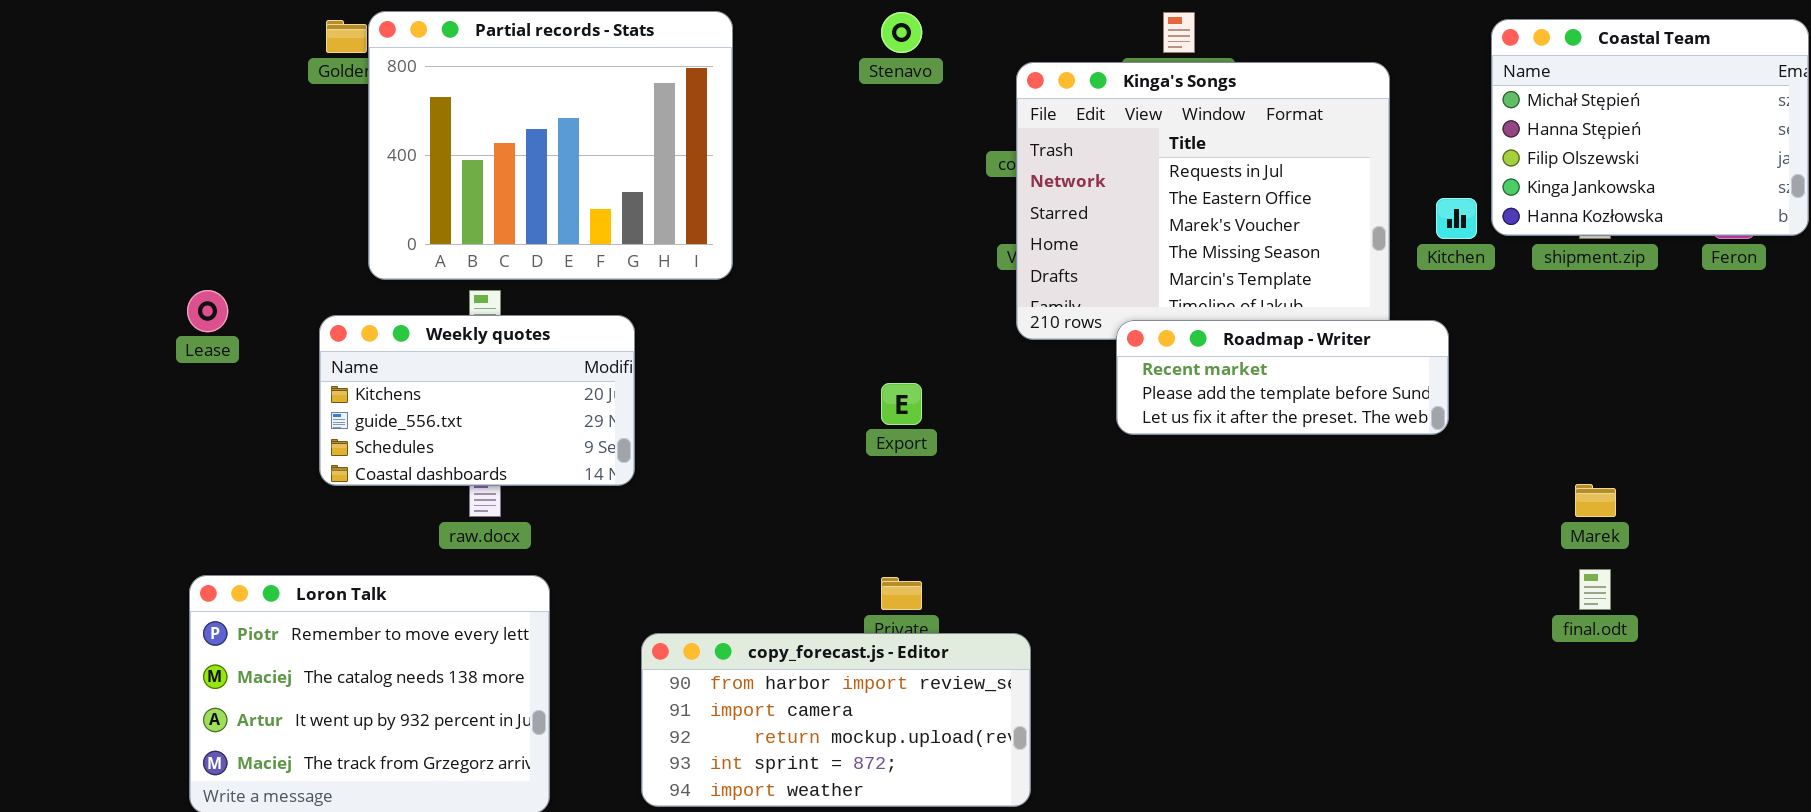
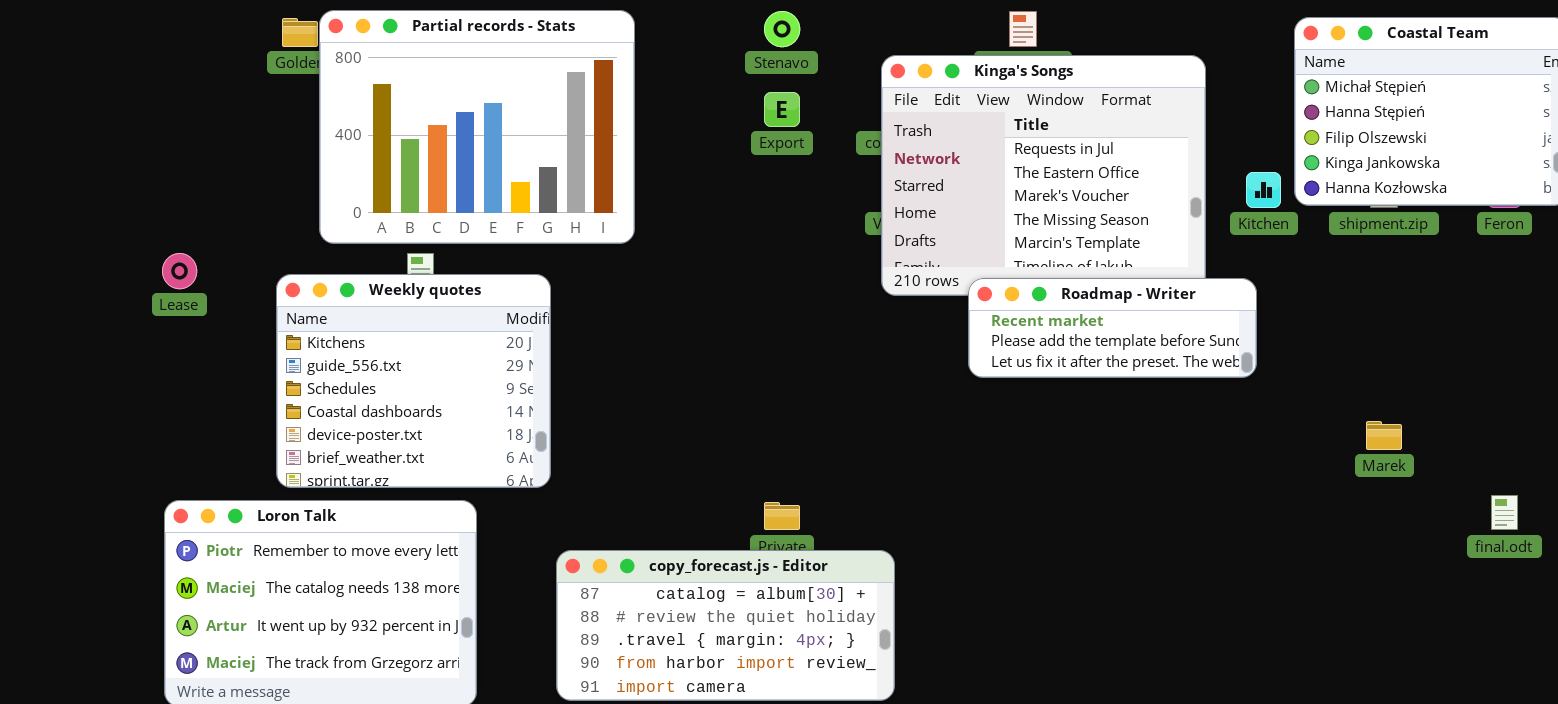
Weekly quotes: [319,315,635,486] -> [276,274,551,488], resized
Export: [881,383,922,425] -> [764,92,800,127], moved
final.odt: [1579,569,1611,610] -> [1491,495,1518,530], moved
copy_forecast.js - Editor: [641,633,1031,807] -> [556,550,895,701], scrolled up 3 rows

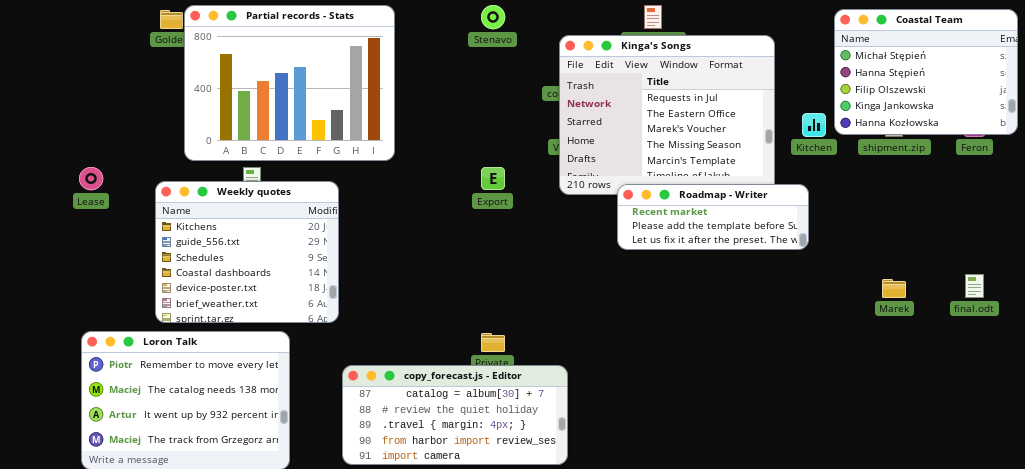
Export: [764,92,800,127] -> [481,167,505,190], moved
final.odt: [1491,495,1518,530] -> [965,274,984,298], moved

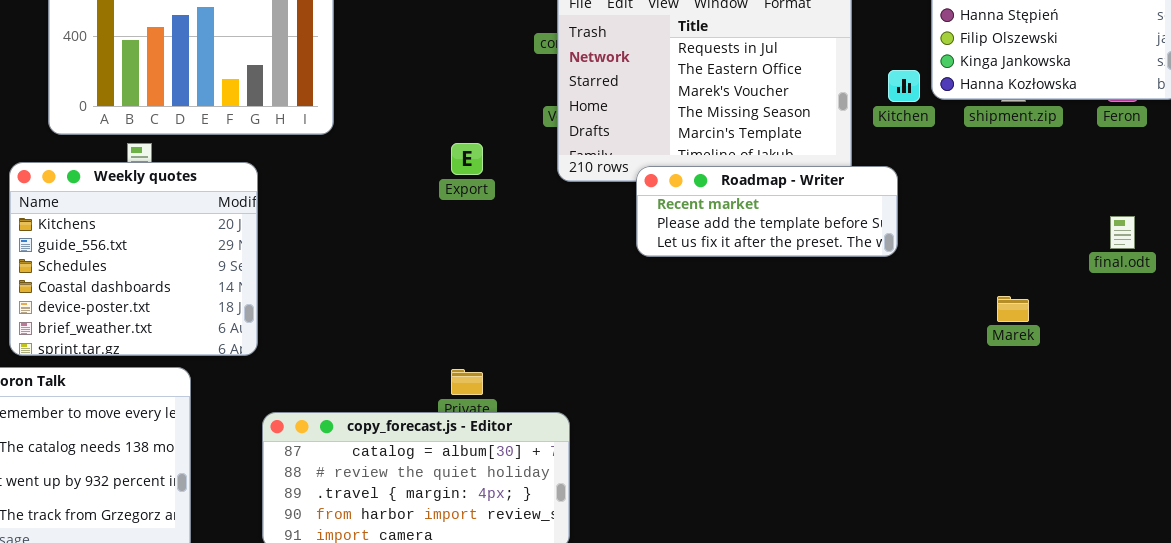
final.odt: [965,274,984,298] -> [1110,216,1135,249], moved

